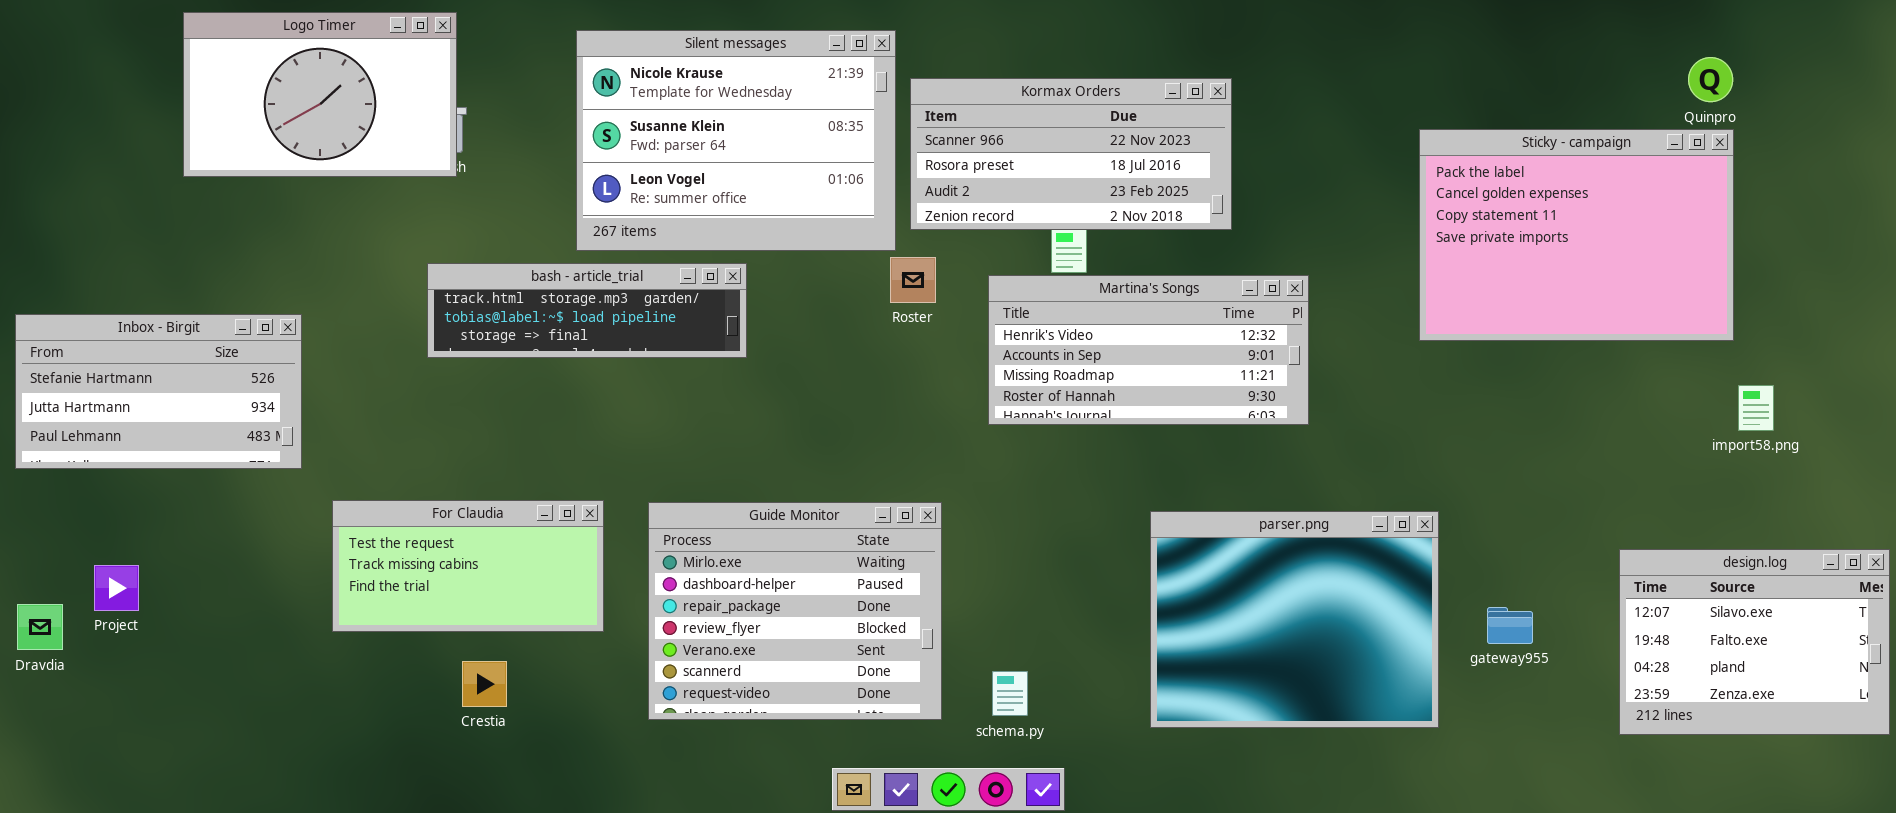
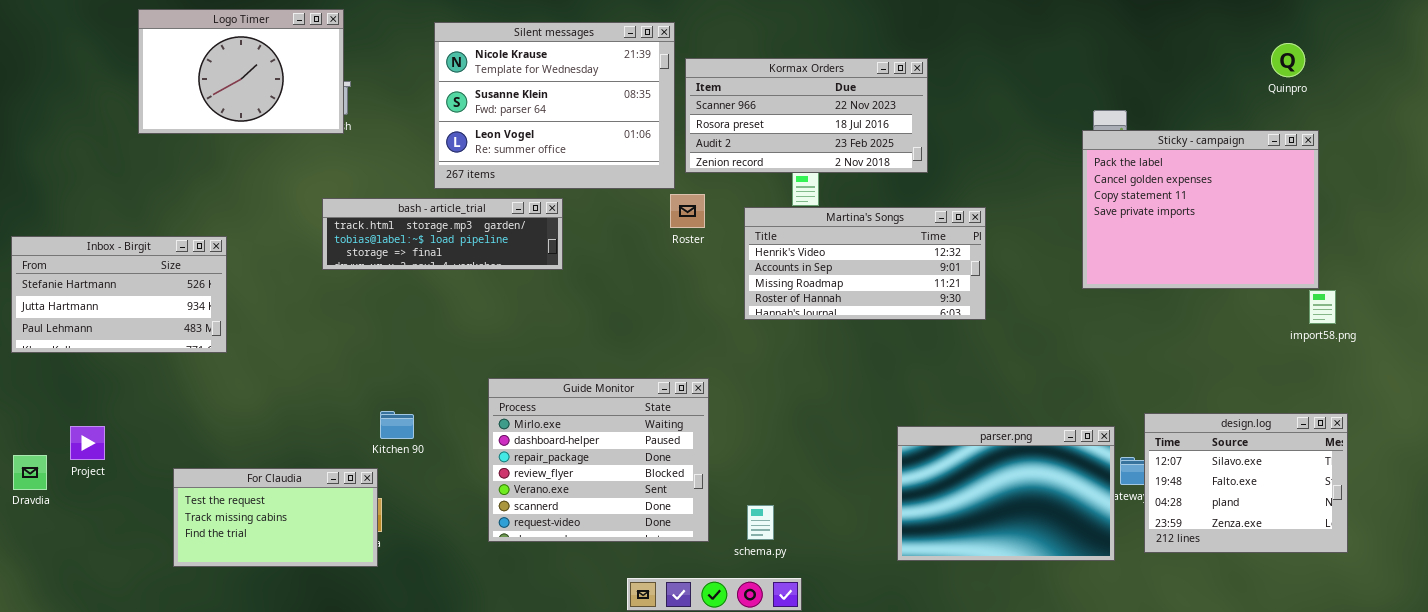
Sticky - campaign: [1419,129,1734,341] -> [1082,130,1319,289], moved
For Claudia: [332,500,604,632] -> [173,468,378,567], moved
parser.png: [1150,511,1439,728] -> [897,426,1115,561], moved, resized
design.log: [1619,549,1890,735] -> [1144,413,1348,553], moved

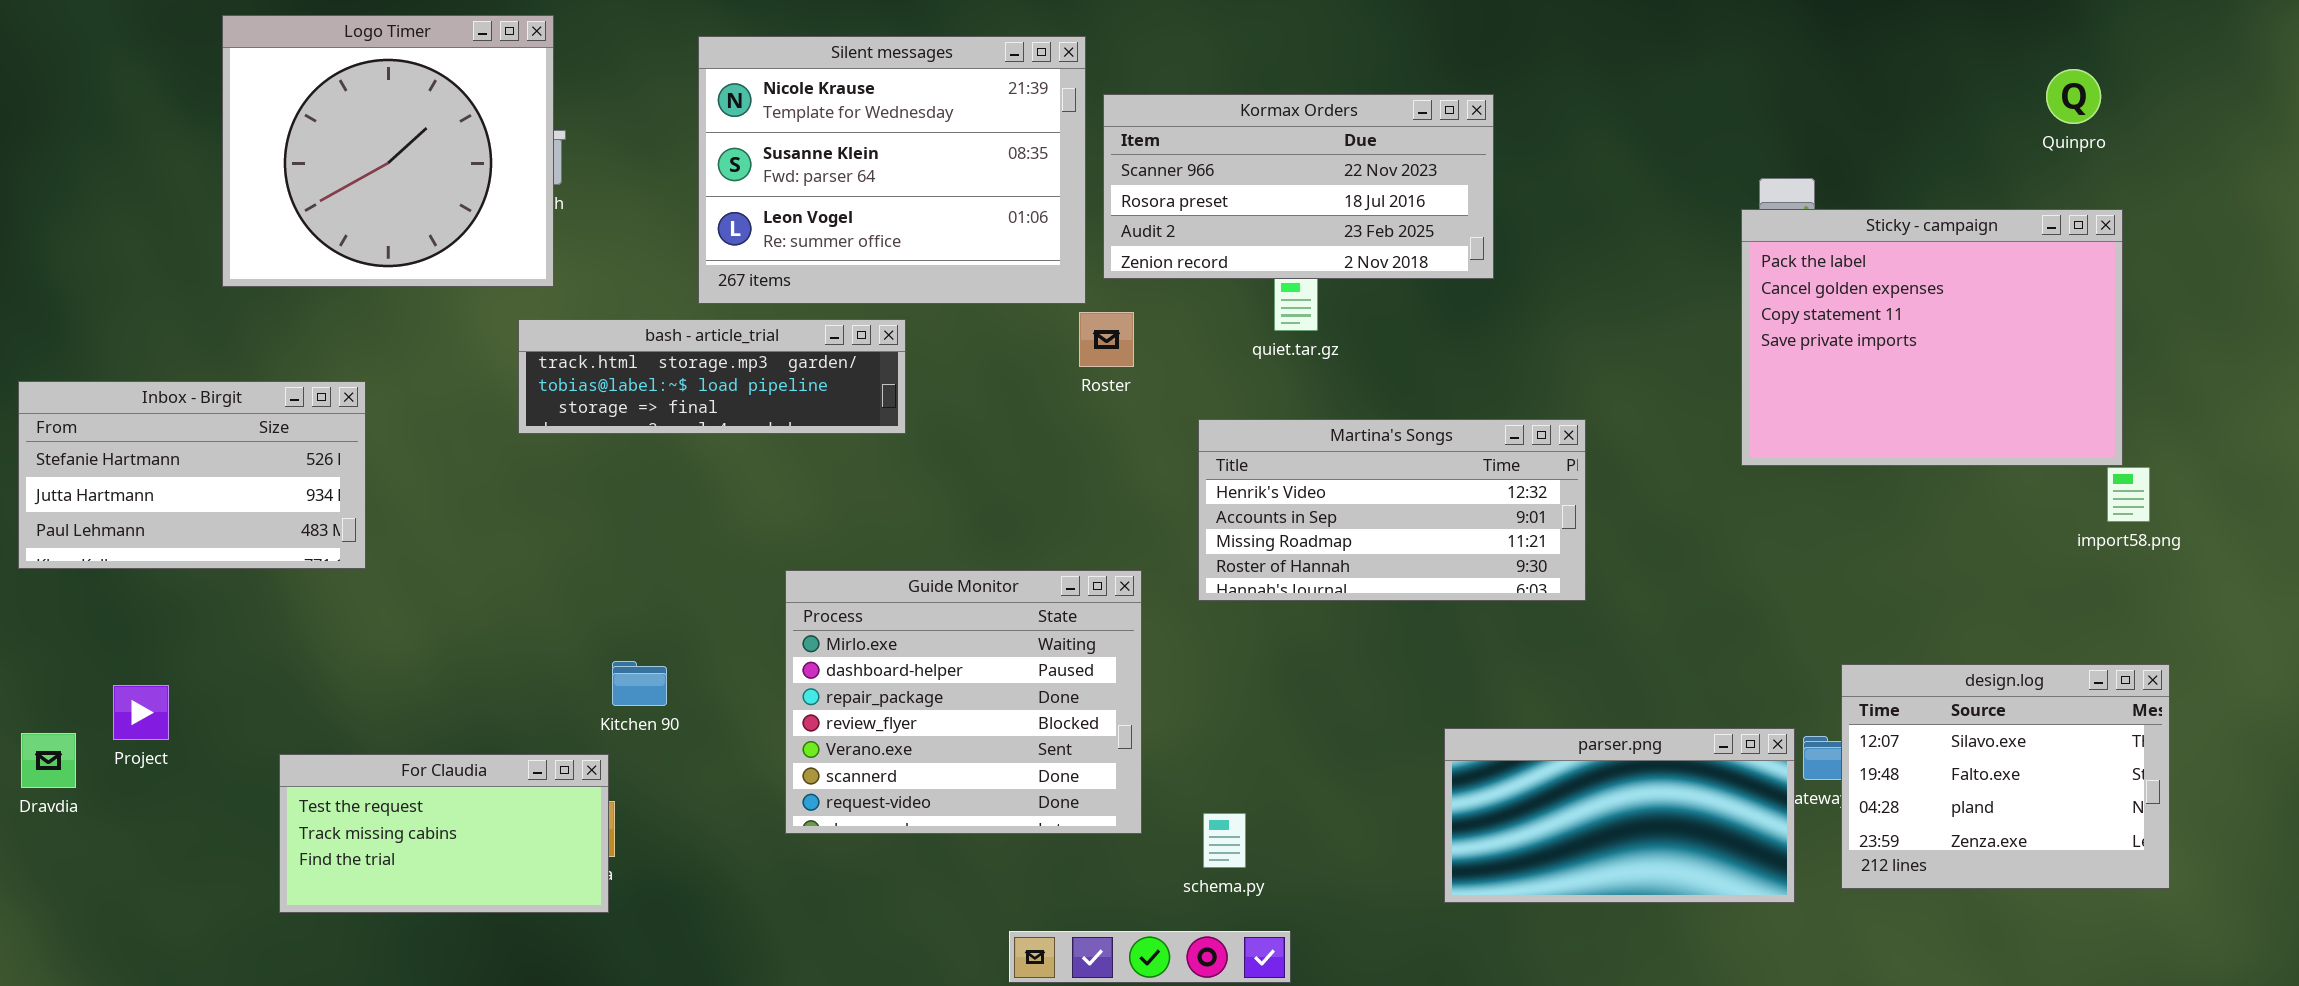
Logo Timer: [138,9,344,134] -> [222,15,554,287], resized
Martina's Songs: [744,207,986,320] -> [1198,419,1586,601], moved
Guide Monitor: [488,378,709,542] -> [785,570,1142,834], moved
parser.png: [897,426,1115,561] -> [1444,728,1795,903], resized

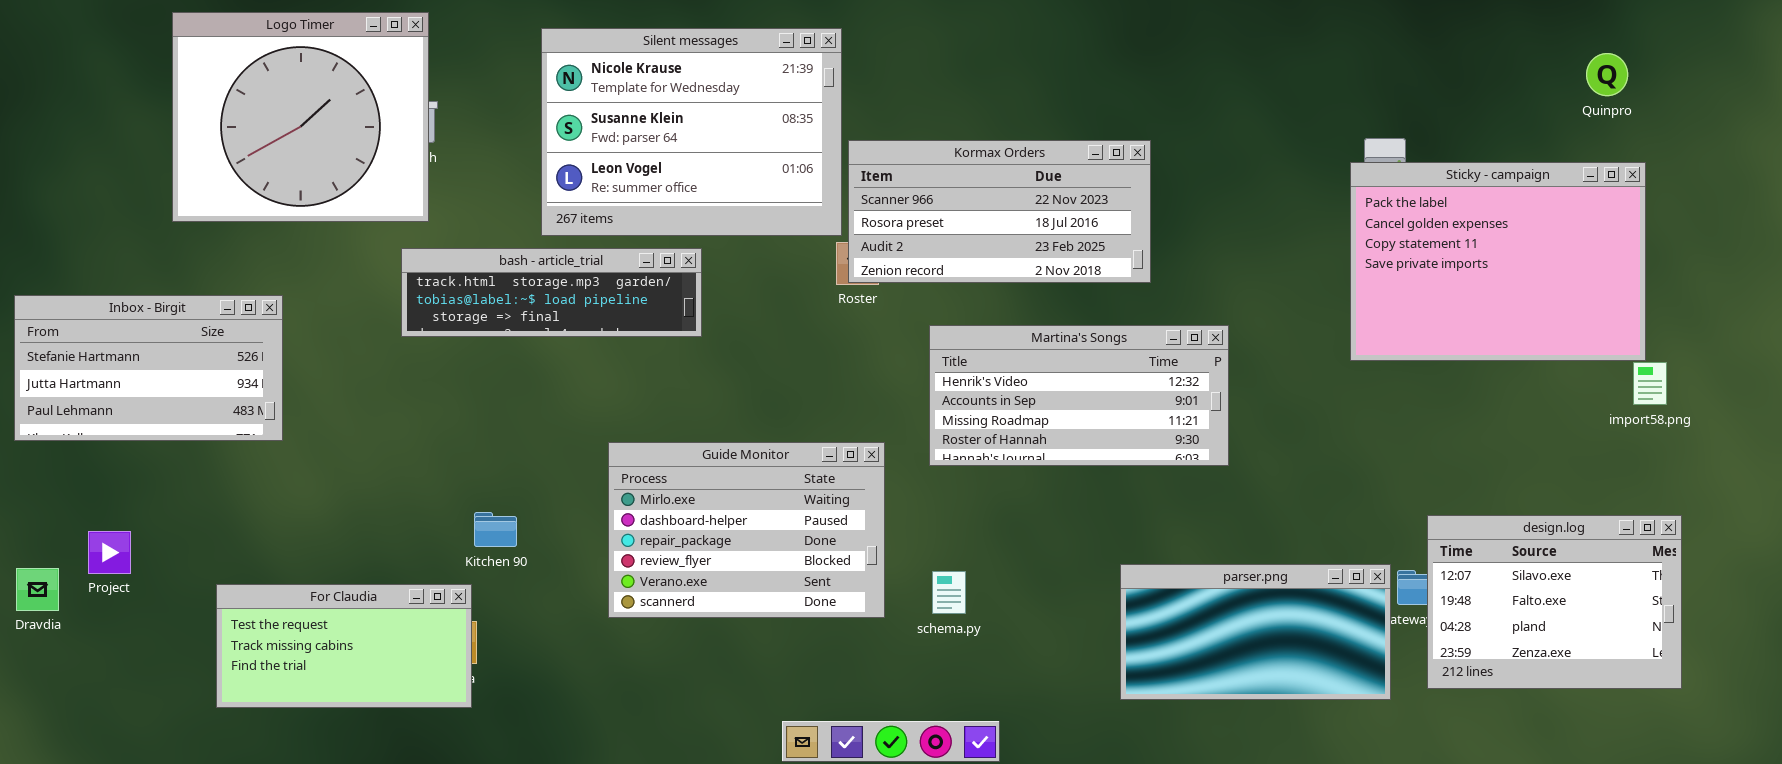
Kormax Orders: [1103,94,1494,279] -> [848,140,1151,283], moved
Guide Monitor: [785,570,1142,834] -> [608,442,885,618], resized
schema.py: [1203,813,1246,868] -> [932,571,966,614], moved

